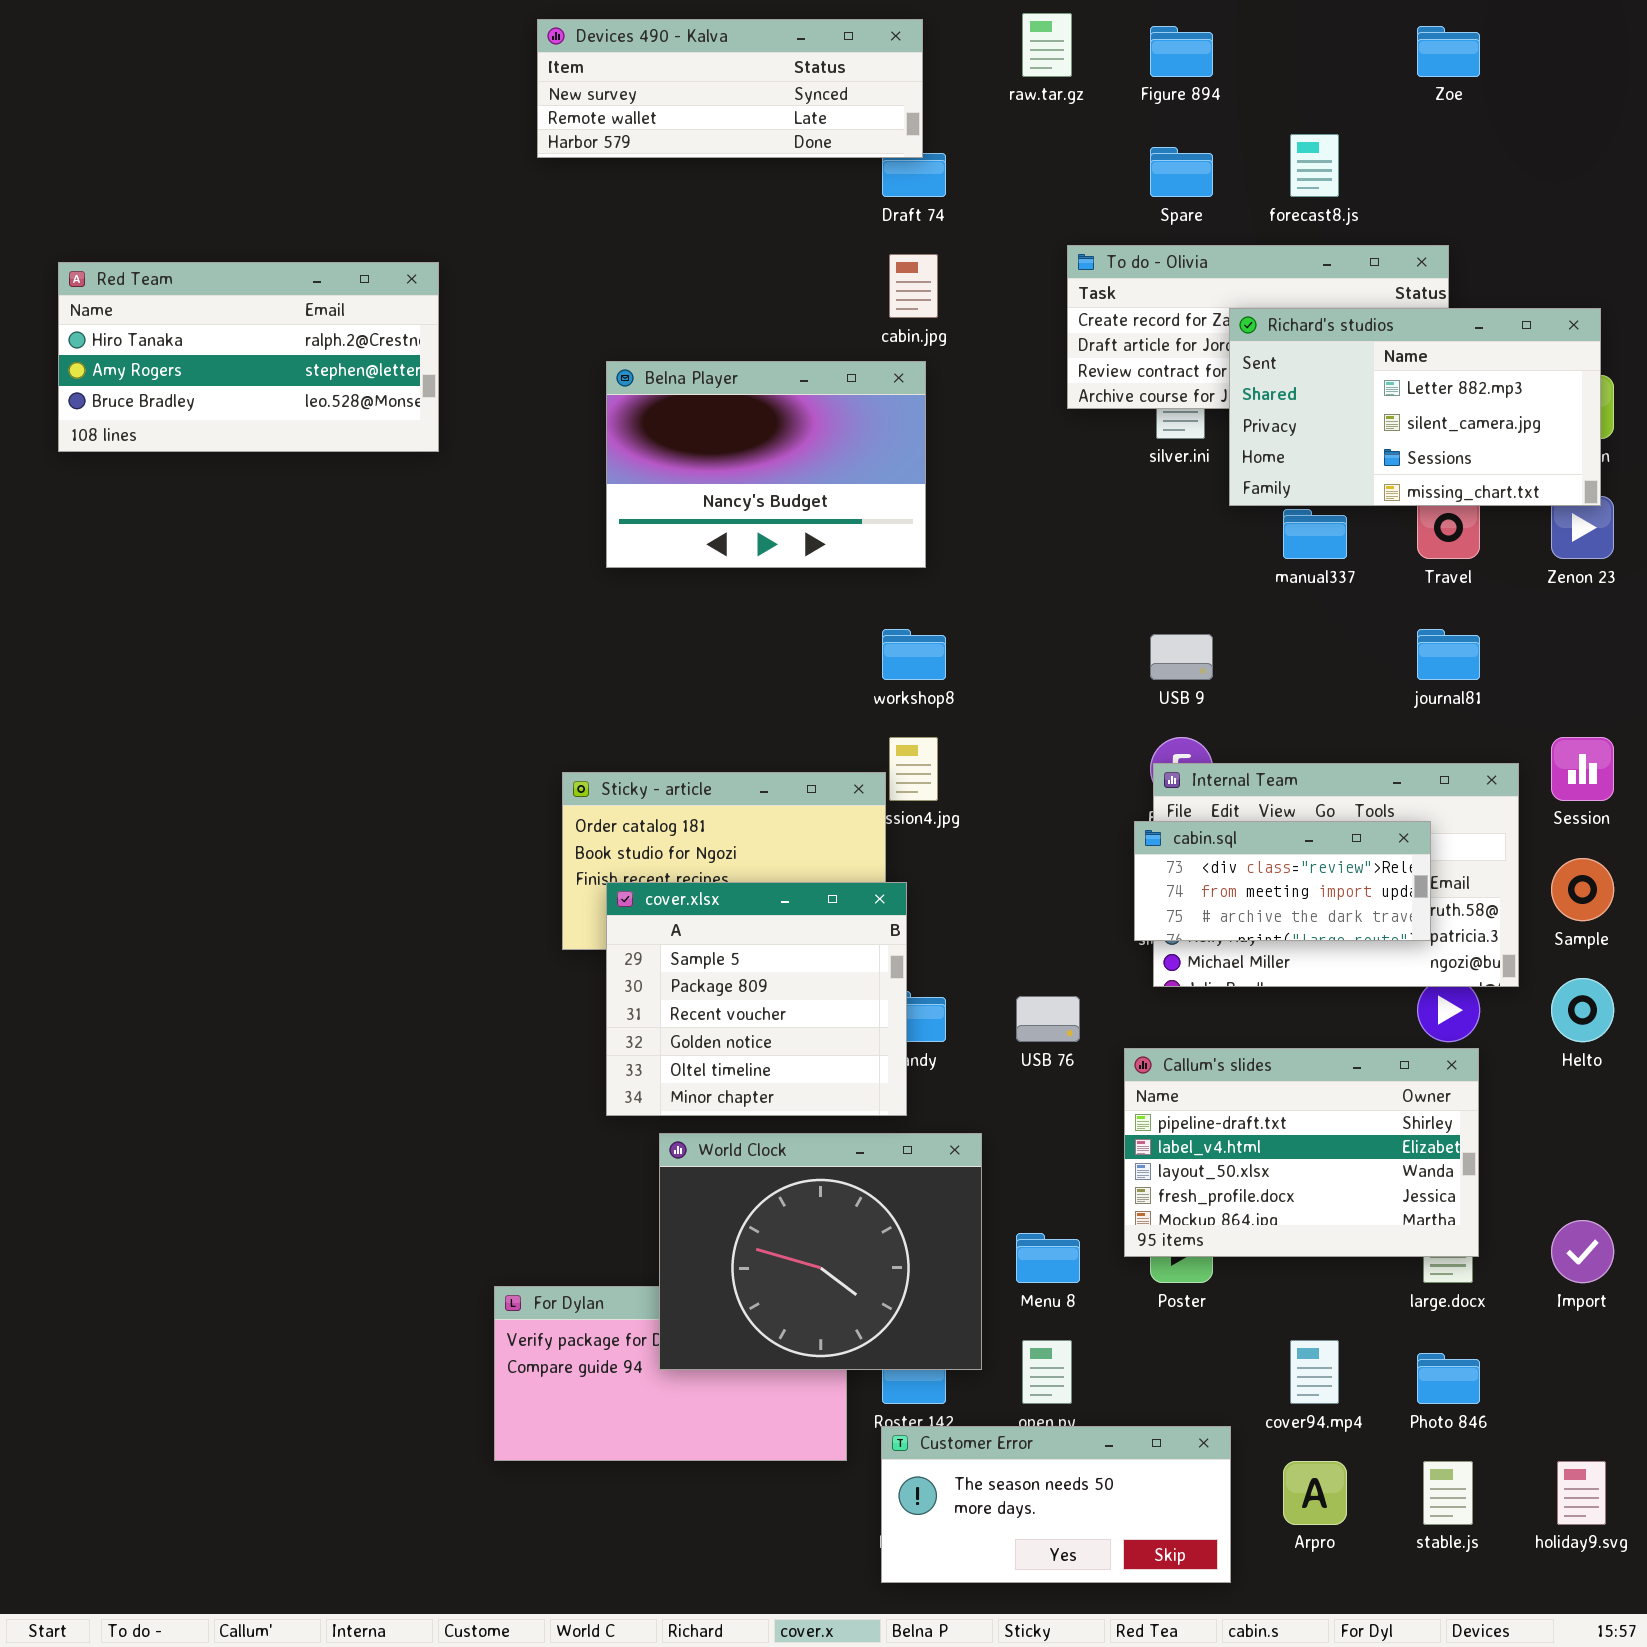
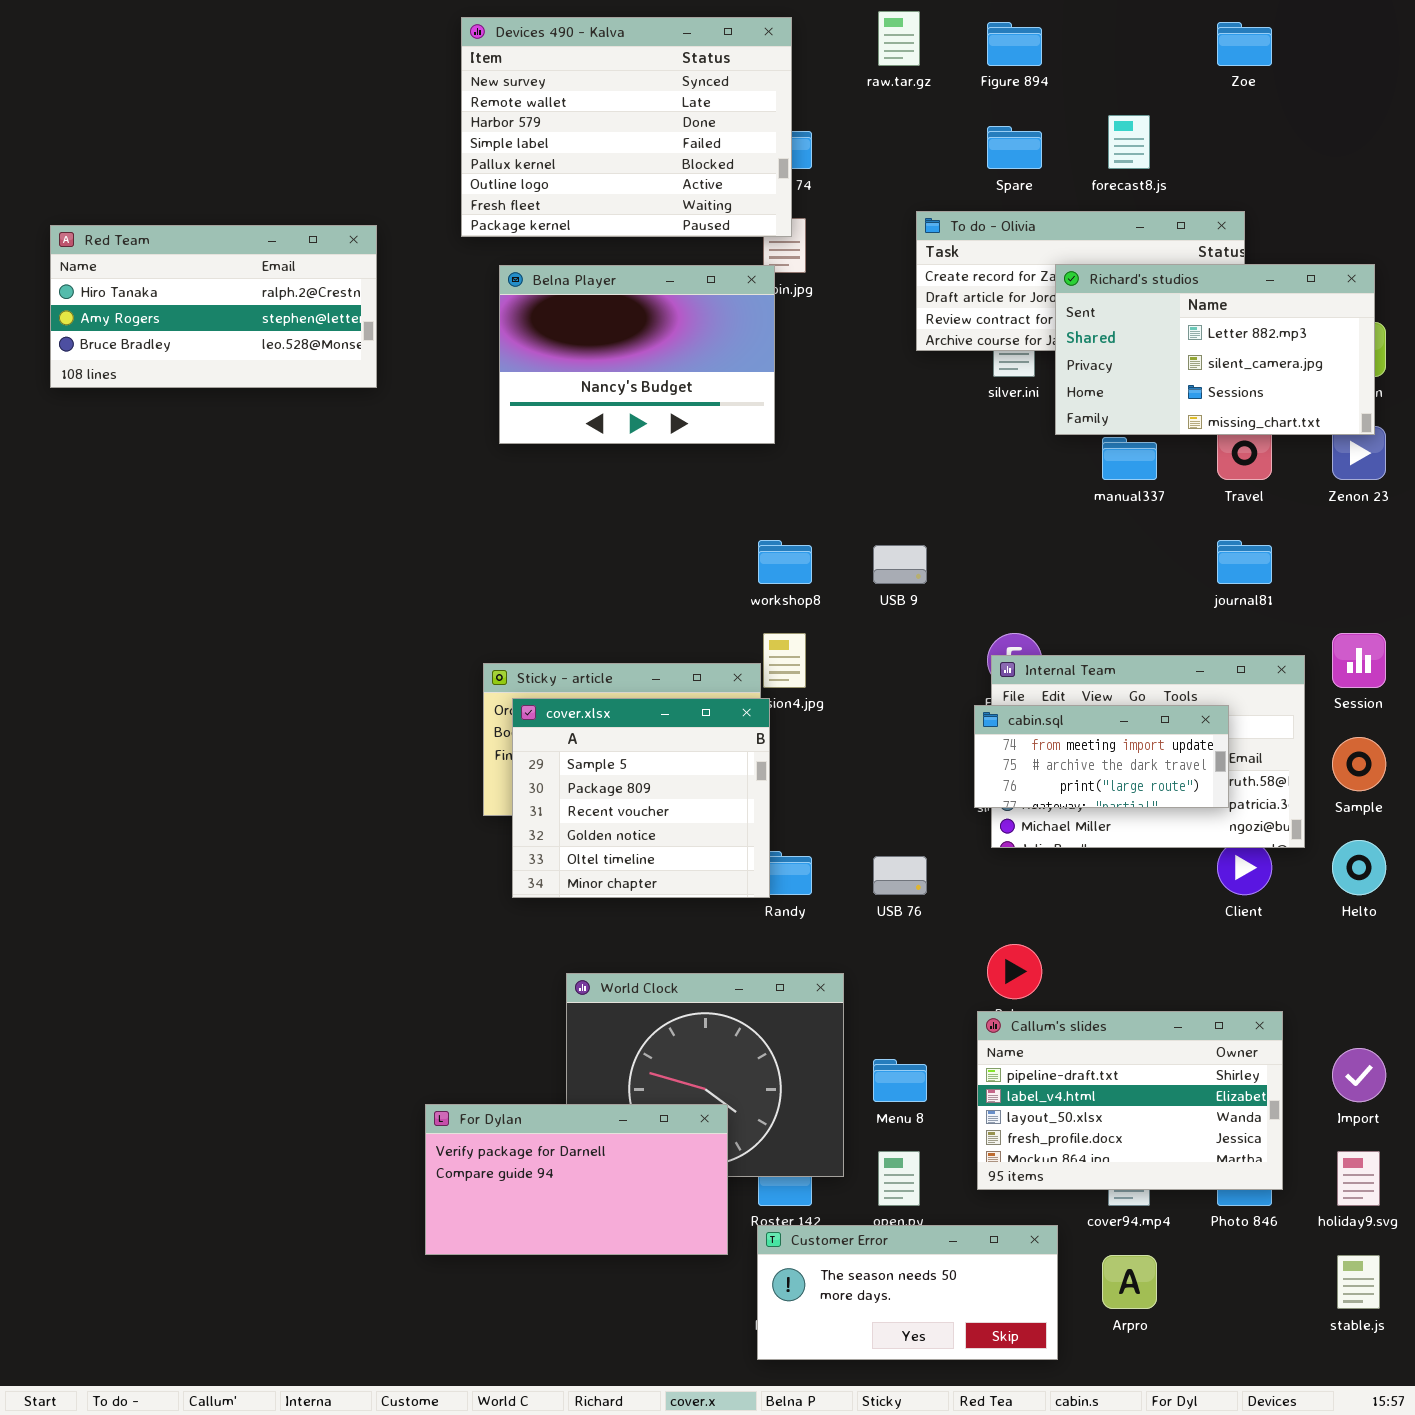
Devices 490 - Kalva: [537,19,923,158] -> [461,17,792,237], resized
Belna Player: [606,361,926,568] -> [499,265,775,444], moved
USB 9: [1150,634,1213,680] -> [873,545,927,584], moved
cabin.sql: [1134,821,1431,941] -> [974,705,1229,808], scrolled down 1 row
cover.xlsx: [606,882,907,1116] -> [512,698,770,898], moved
Callum's slides: [1124,1048,1479,1257] -> [977,1011,1283,1190], moved
For Dylan: [494,1286,847,1461] -> [425,1104,728,1255], raised
stable.js: [1423,1461,1473,1525] -> [1337,1255,1380,1309], moved
holiday9.svg: [1557,1461,1606,1525] -> [1337,1151,1380,1206], moved

